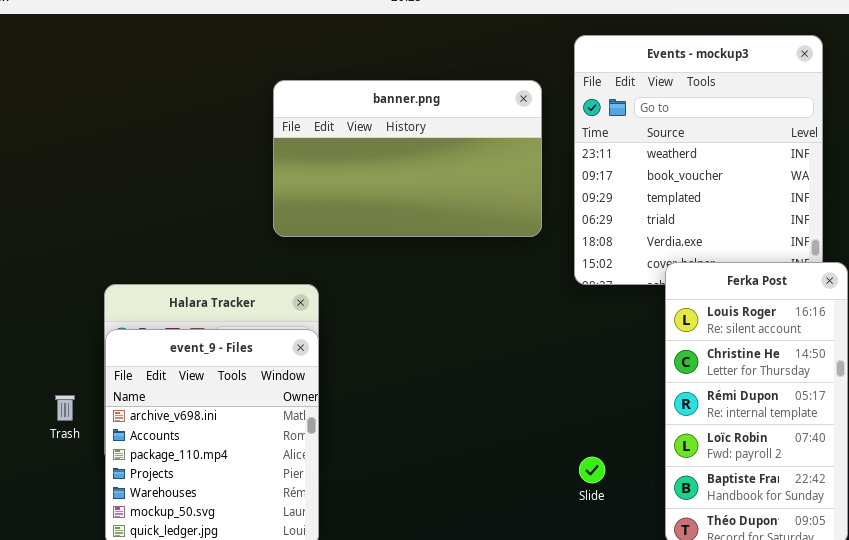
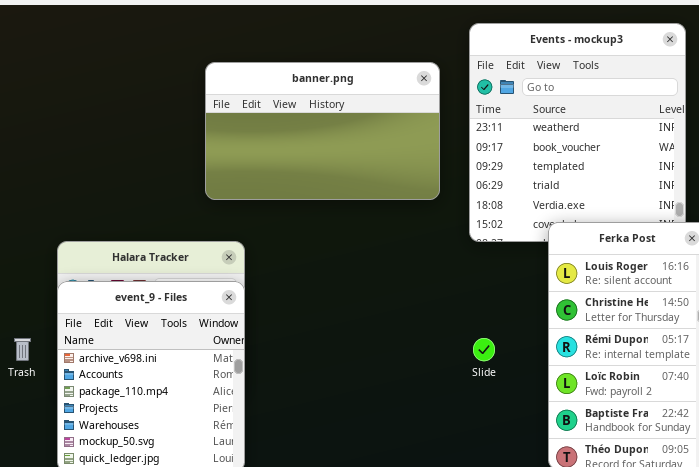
Slide: [579,457,605,483] -> [473,338,495,361], moved

